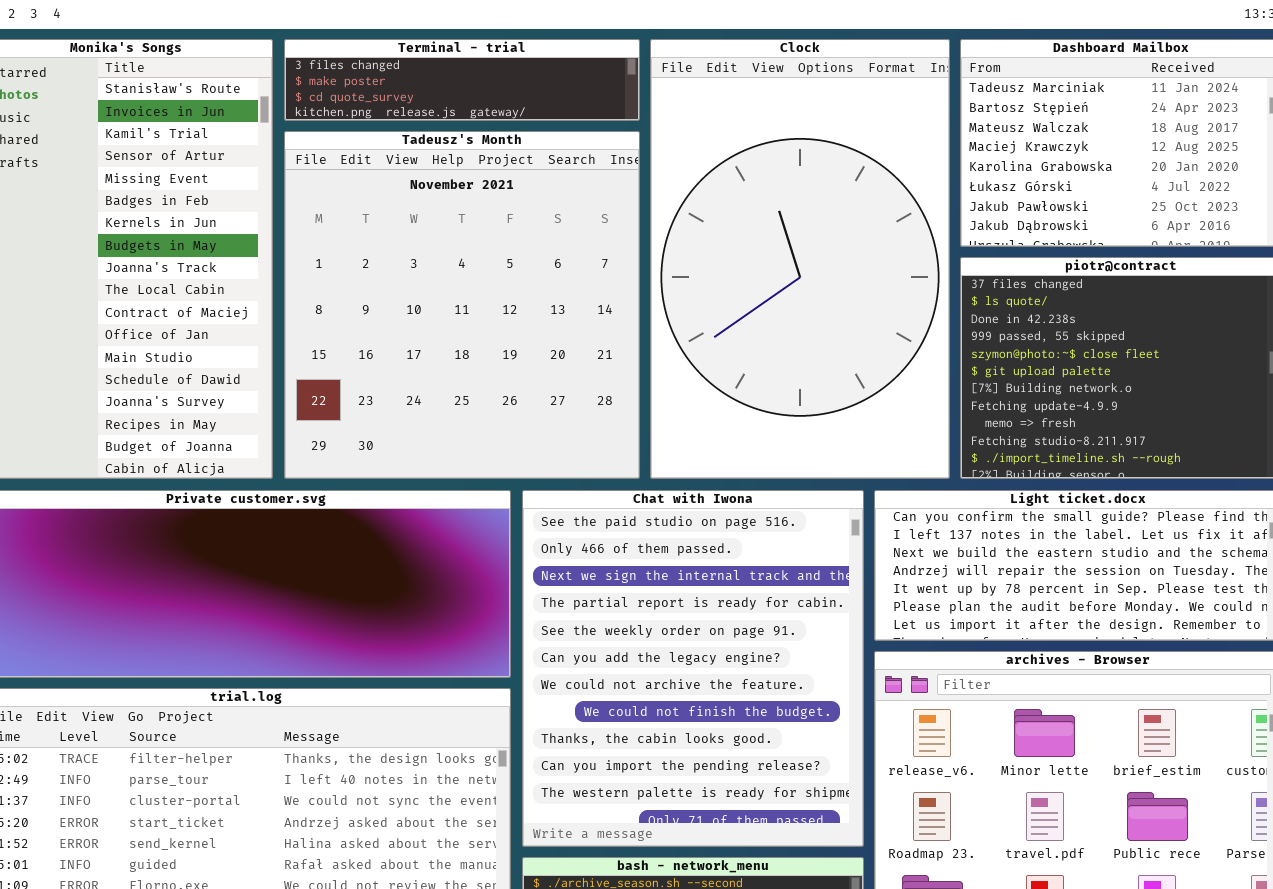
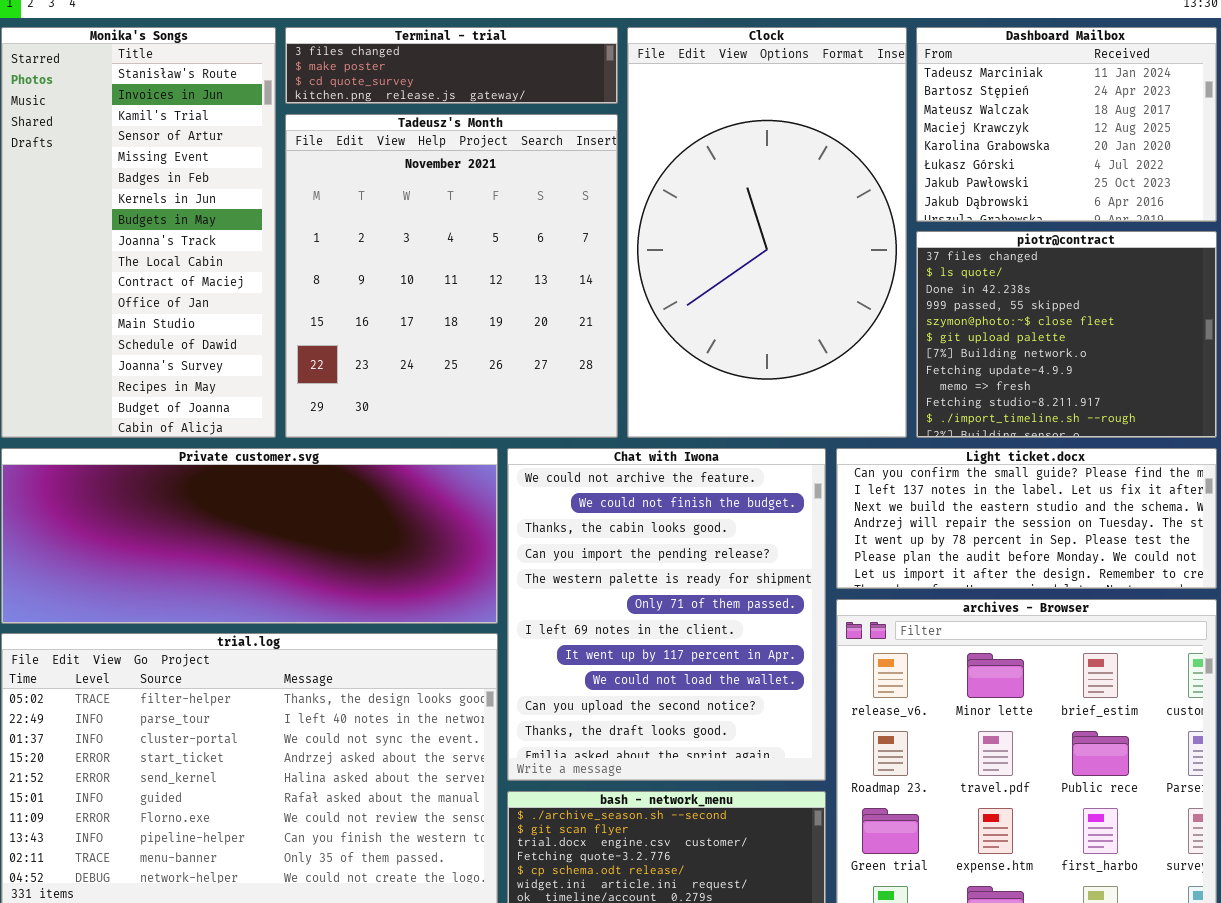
Chat with Iwona: [522,490,864,847] -> [507,448,826,781], scrolled down 6 rows

